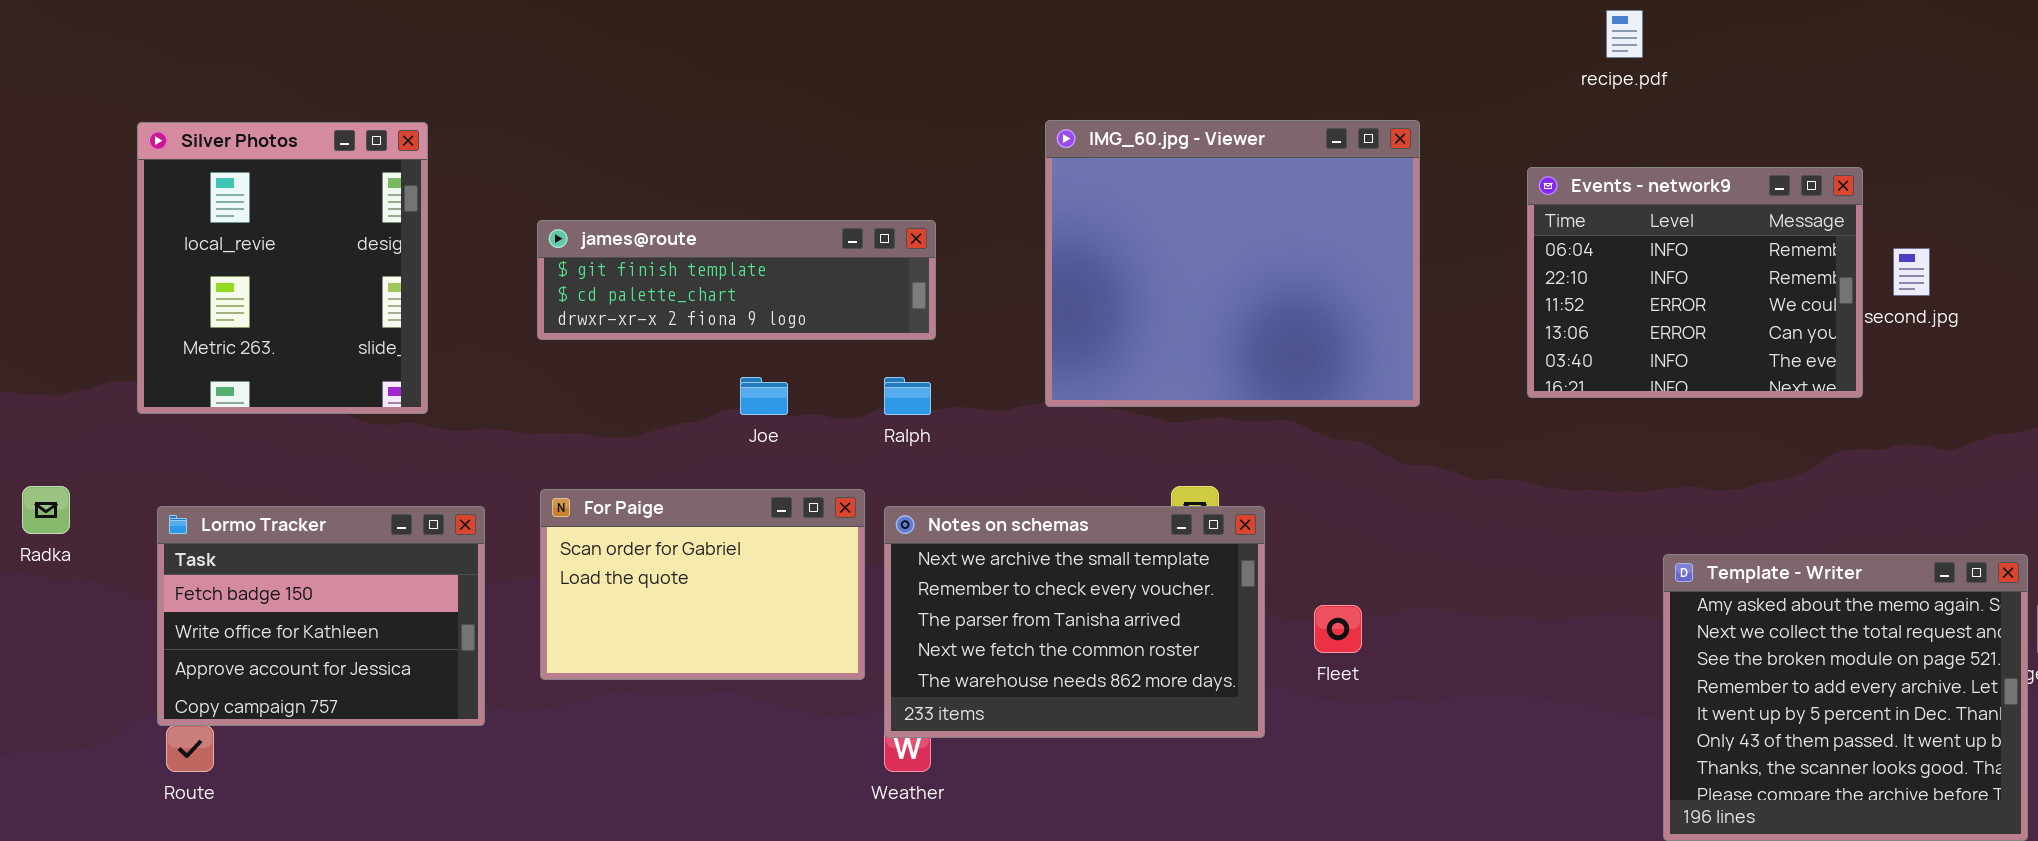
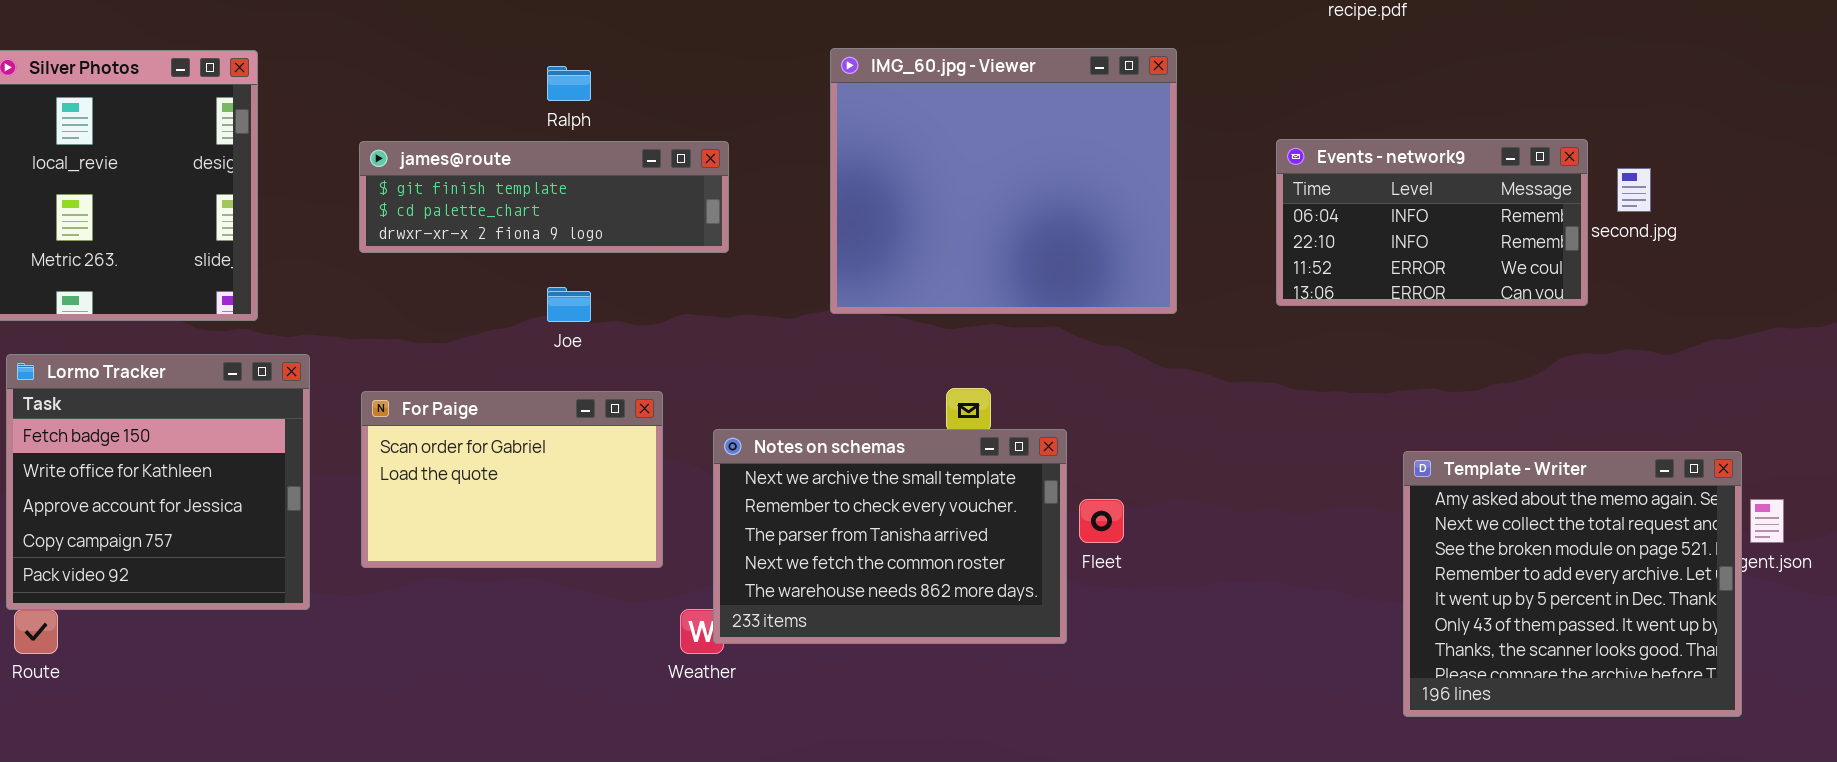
Events - network9: [1527,167,1863,398] -> [1276,139,1588,306], resized
Ralph: [884,377,931,415] -> [547,66,591,101], moved
Lormo Tracker: [157,506,485,726] -> [6,354,310,610], resized
Notes on schemas: [884,506,1265,738] -> [713,429,1067,644], moved

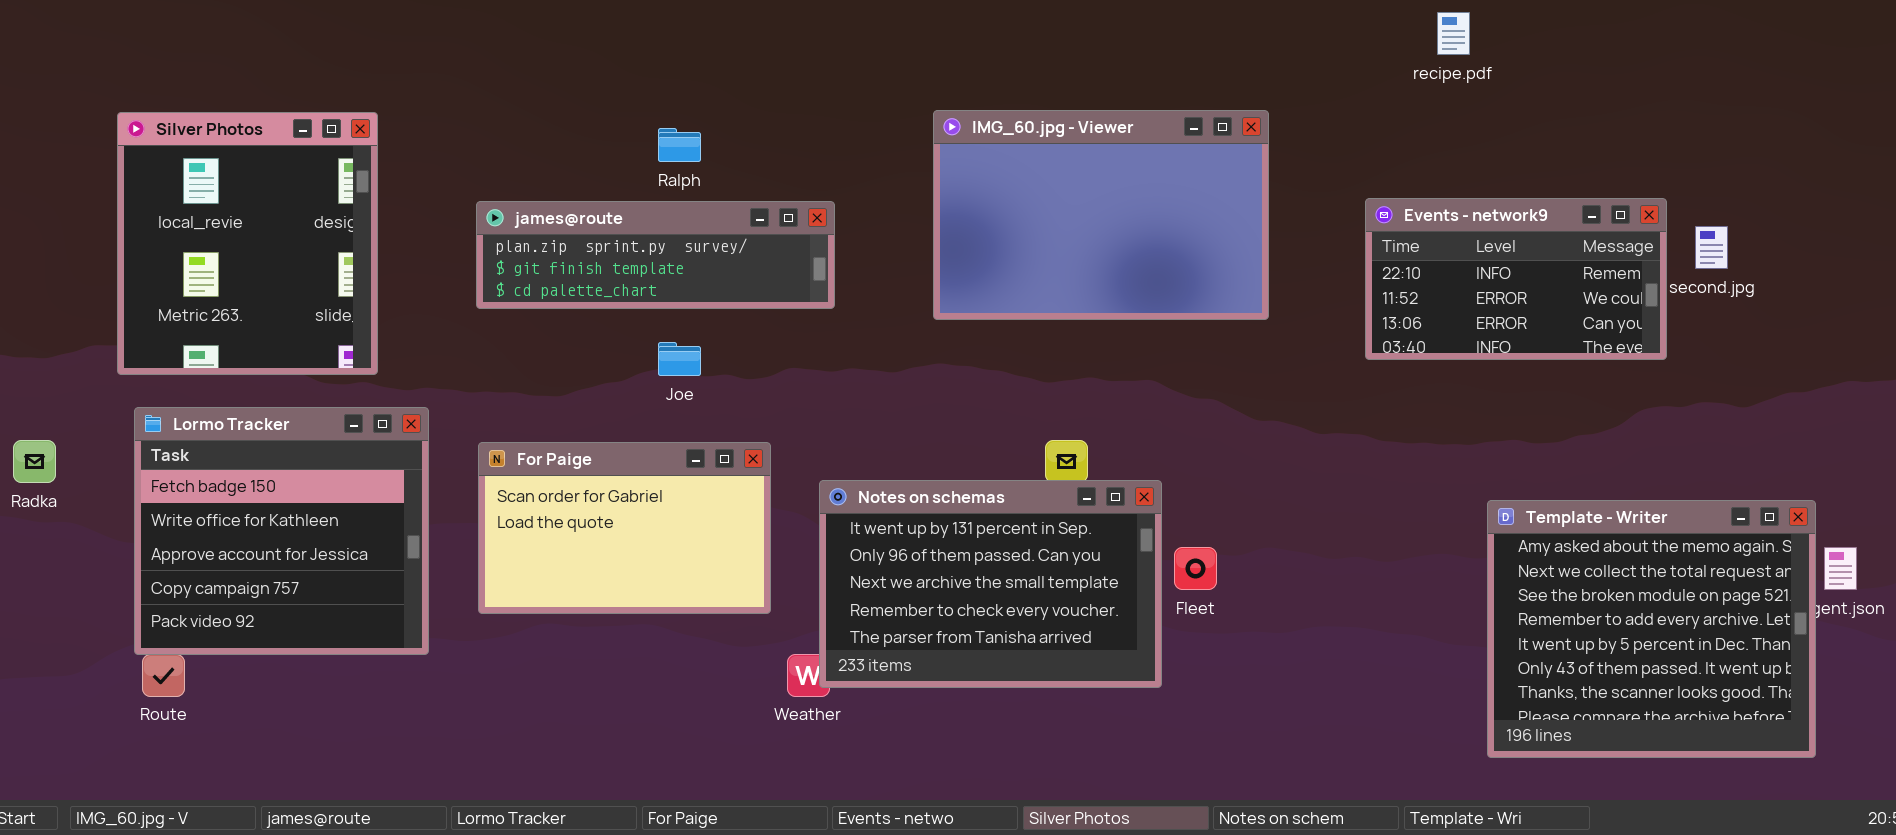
IMG_60.jpg - Viewer: [830,48,1177,314] -> [933,110,1269,320], resized
Events - network9: [1276,139,1588,306] -> [1365,198,1667,360], scrolled down 1 row
james@route: [359,141,729,253] -> [476,201,835,309], scrolled up 1 row
Notes on schemas: [713,429,1067,644] -> [819,480,1162,688], scrolled up 2 rows

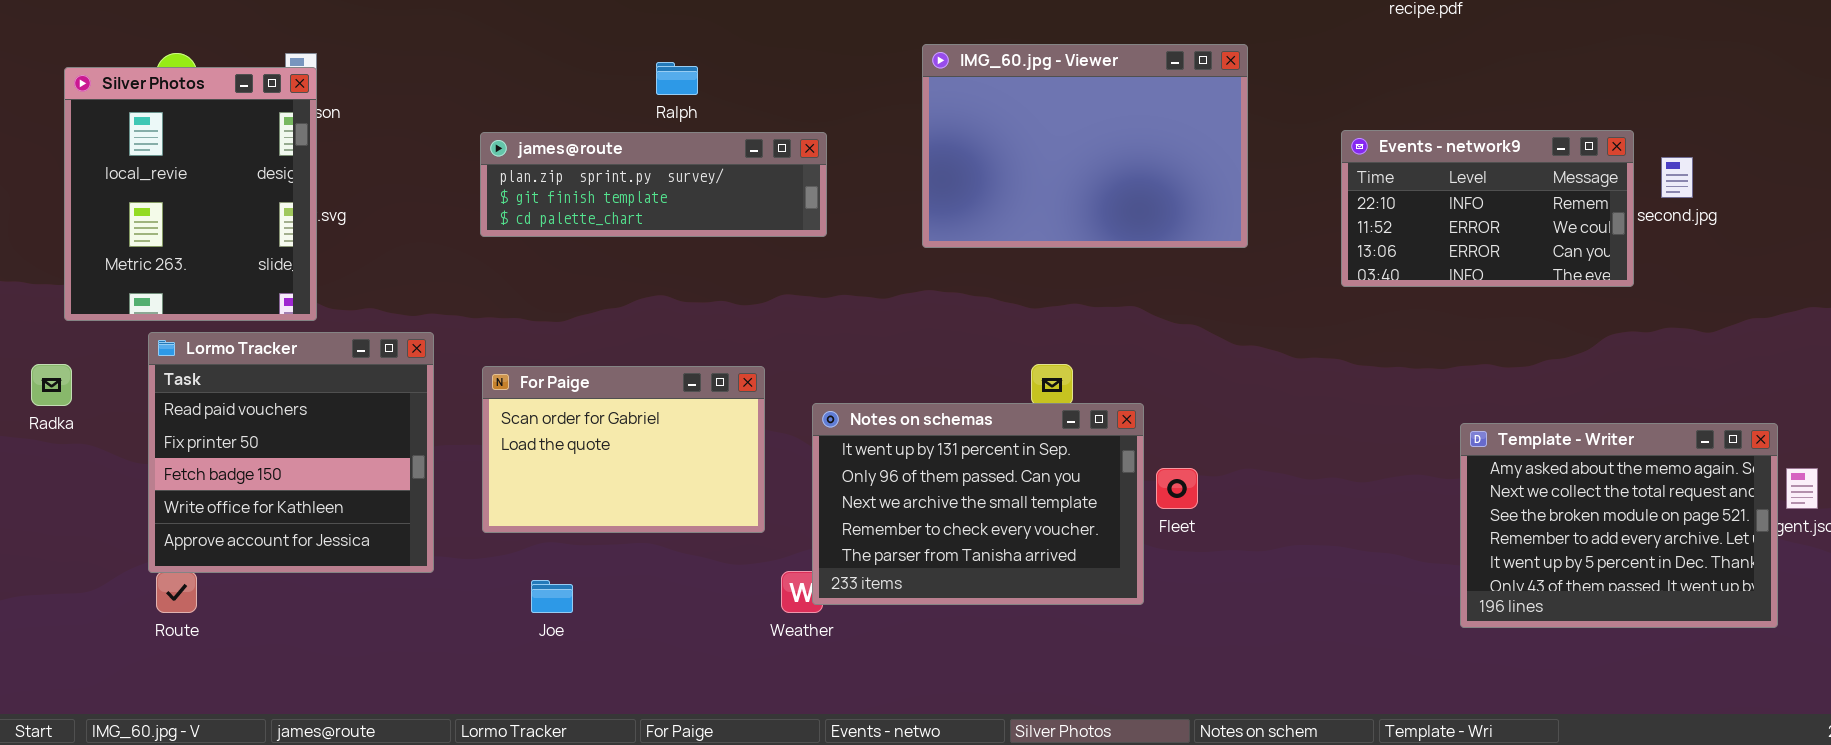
Silver Photos: [117,112,378,375] -> [64,67,317,321], moved
Joe: [658,342,701,376] -> [531,580,573,613], moved
Lormo Tracker: [134,407,429,655] -> [148,332,434,573], scrolled up 2 rows
Template - Writer: [1487,500,1816,758] -> [1460,423,1778,628], resized

